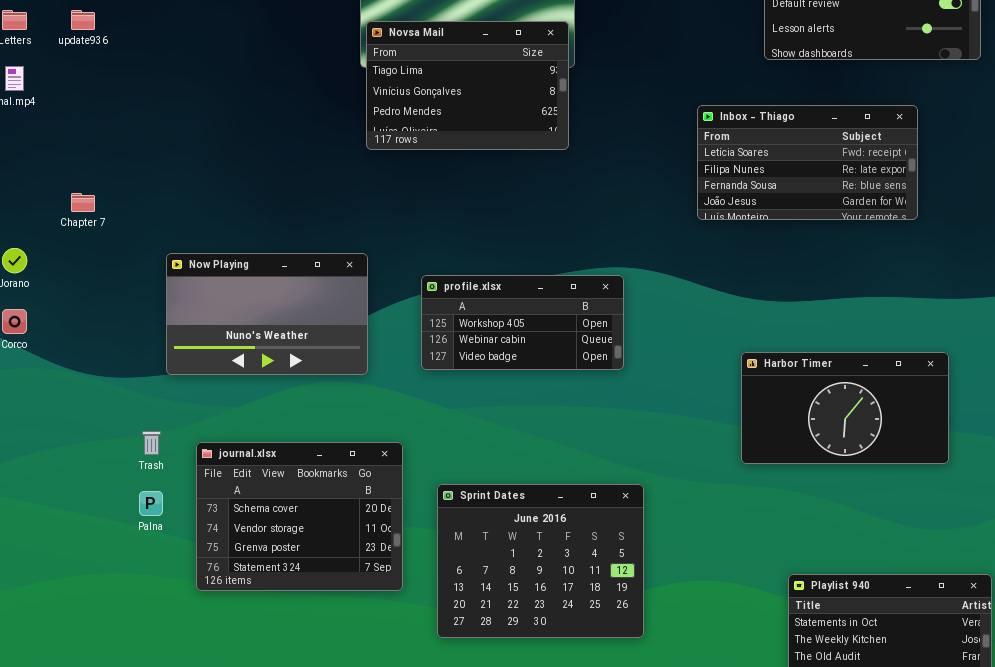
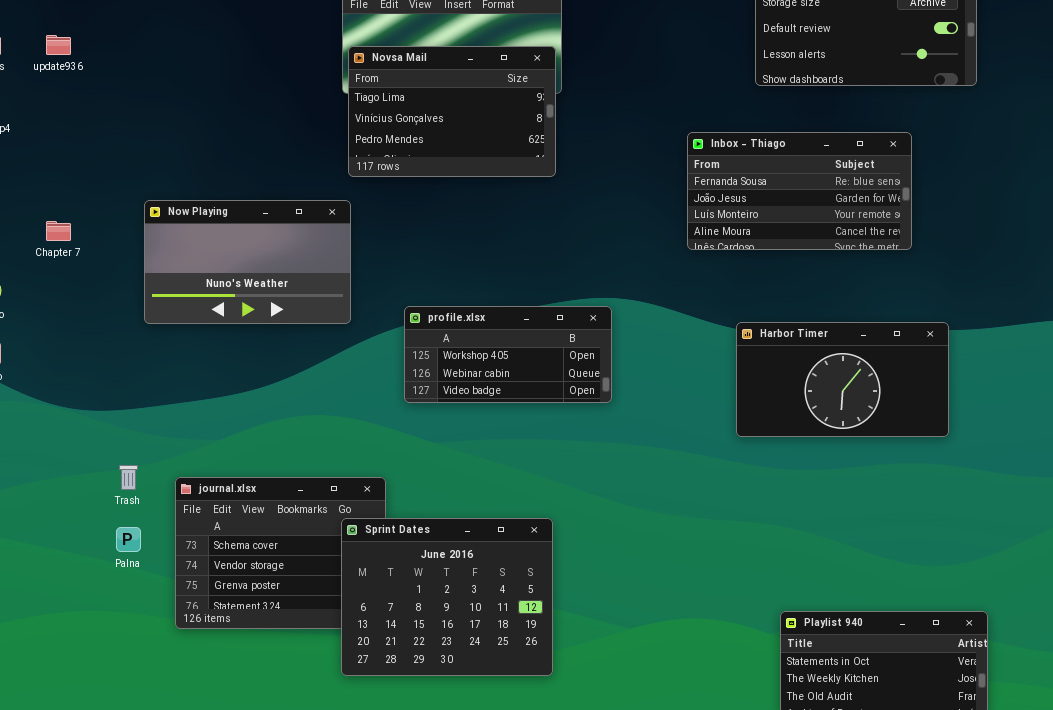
Inbox - Thiago: [697,105,918,220] -> [687,132,912,250], scrolled down 2 rows
Now Playing: [166,253,368,375] -> [144,200,351,324], moved
Harbor Timer: [741,352,949,464] -> [736,322,949,437], moved
Sprint Dates: [437,484,644,638] -> [341,518,553,676], moved

